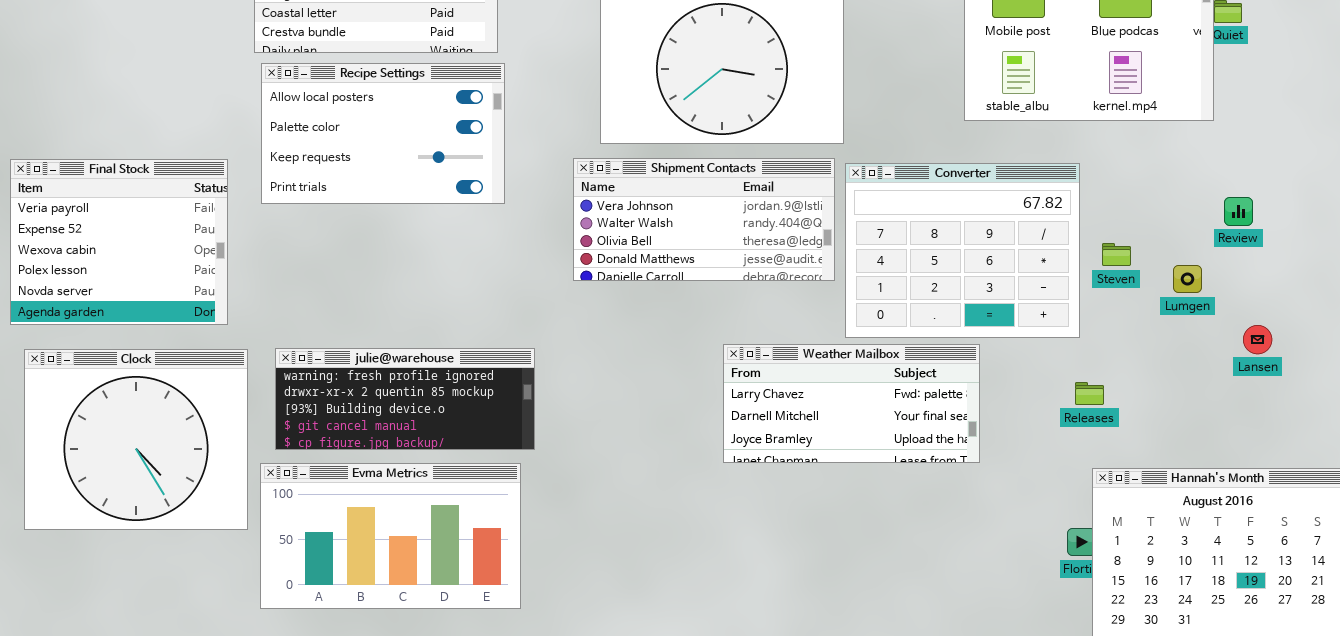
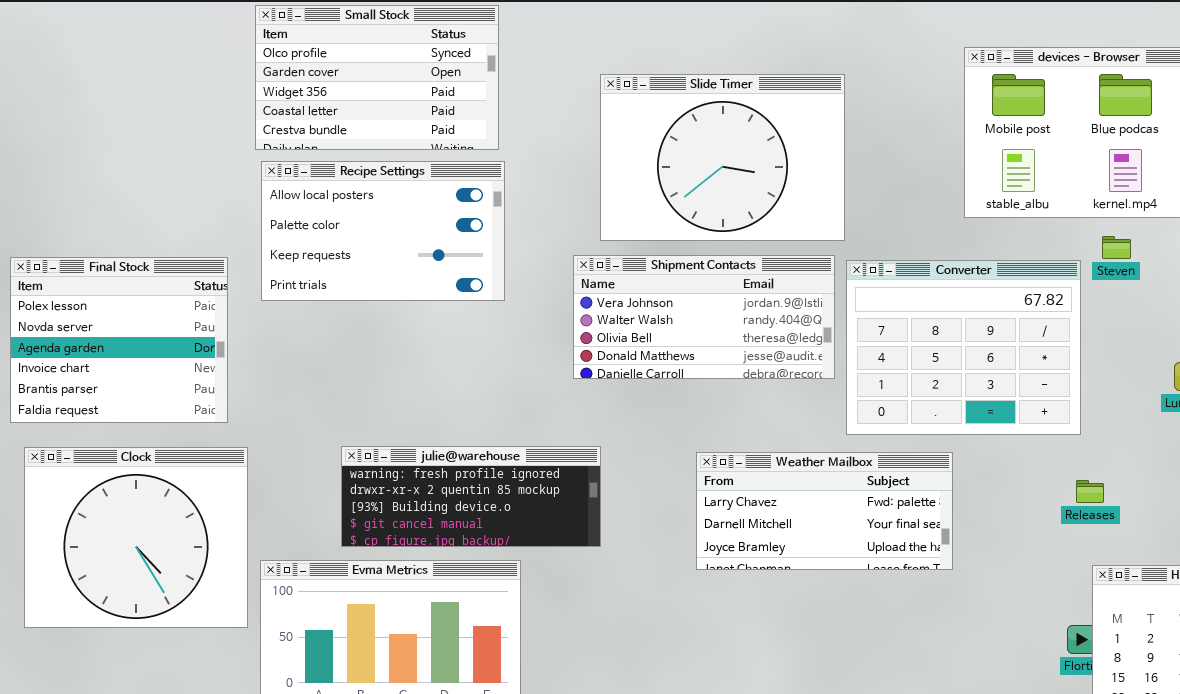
Final Stock: [10,159,228,325] -> [10,257,228,423], scrolled down 3 rows
Steven: [1102,243,1131,266] -> [1102,236,1131,259], moved
Weather Mailbox: [723,344,980,463] -> [696,452,953,570], moved
julie@warehouse: [275,348,535,450] -> [341,446,601,547], moved

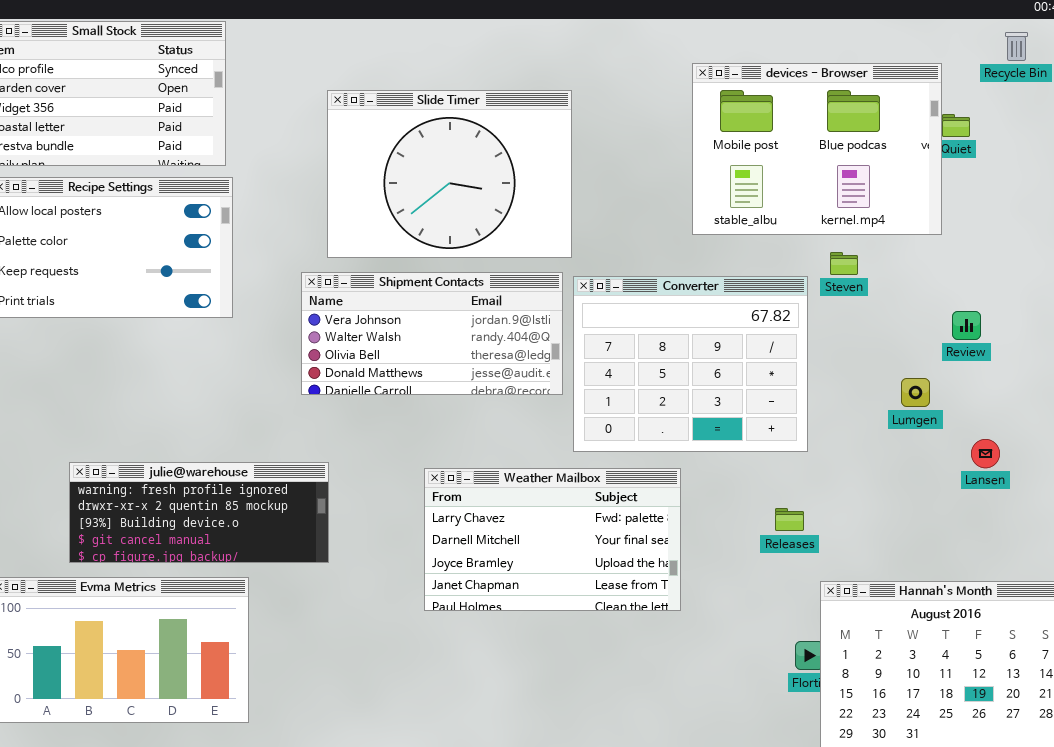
Weather Mailbox: [696,452,953,570] -> [424,468,681,611], resized
Releases: [1076,480,1104,503] -> [775,508,804,531], moved

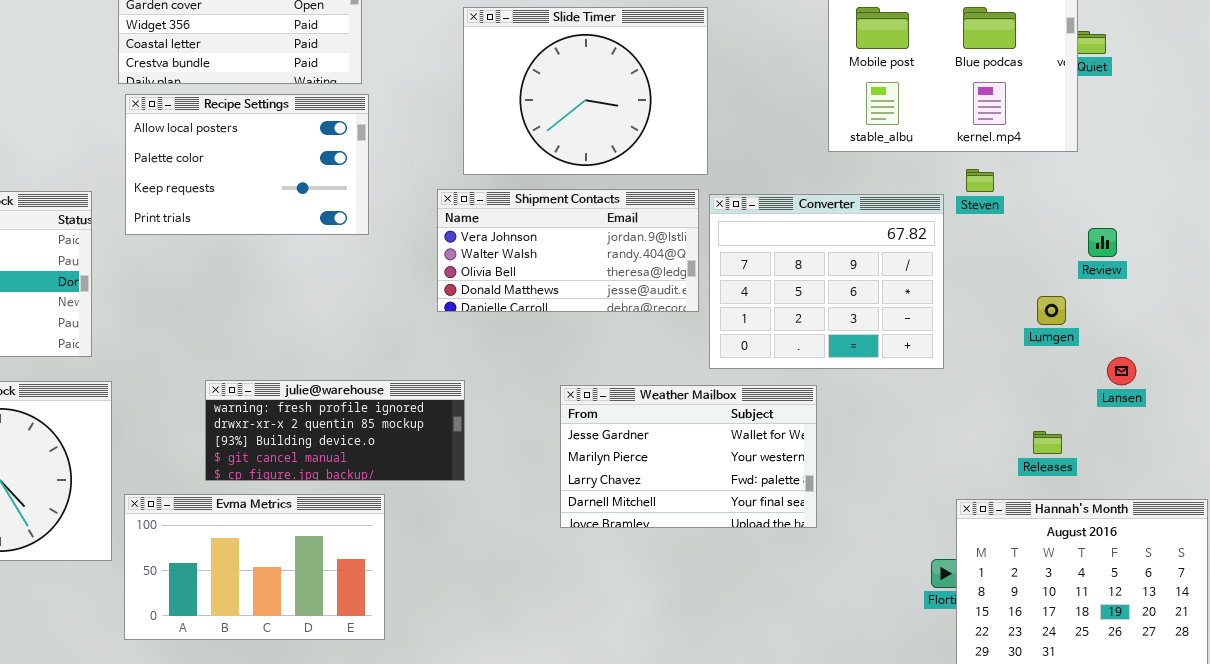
Weather Mailbox: [424,468,681,611] -> [560,385,817,528], scrolled up 2 rows
Releases: [775,508,804,531] -> [1033,431,1062,454], moved

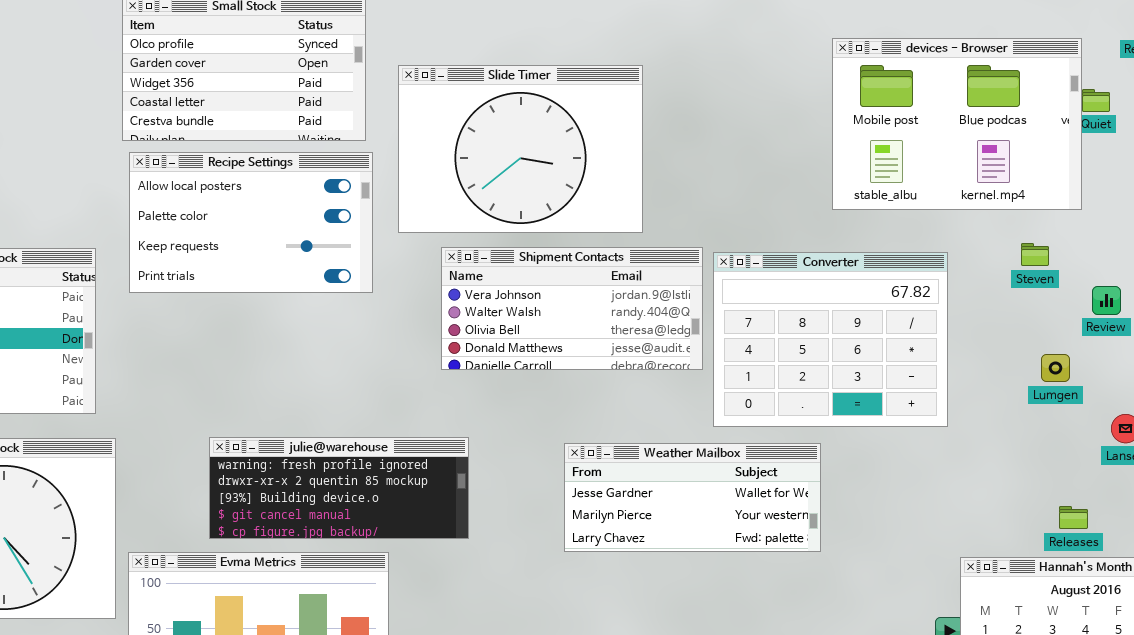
Slide Timer: [463,7,708,175] -> [398,65,643,233], moved
Steven: [966,169,994,192] -> [1021,243,1049,266], moved
Weather Mailbox: [560,385,817,528] -> [564,443,821,552], resized
Releases: [1033,431,1062,454] -> [1059,506,1088,529], moved

